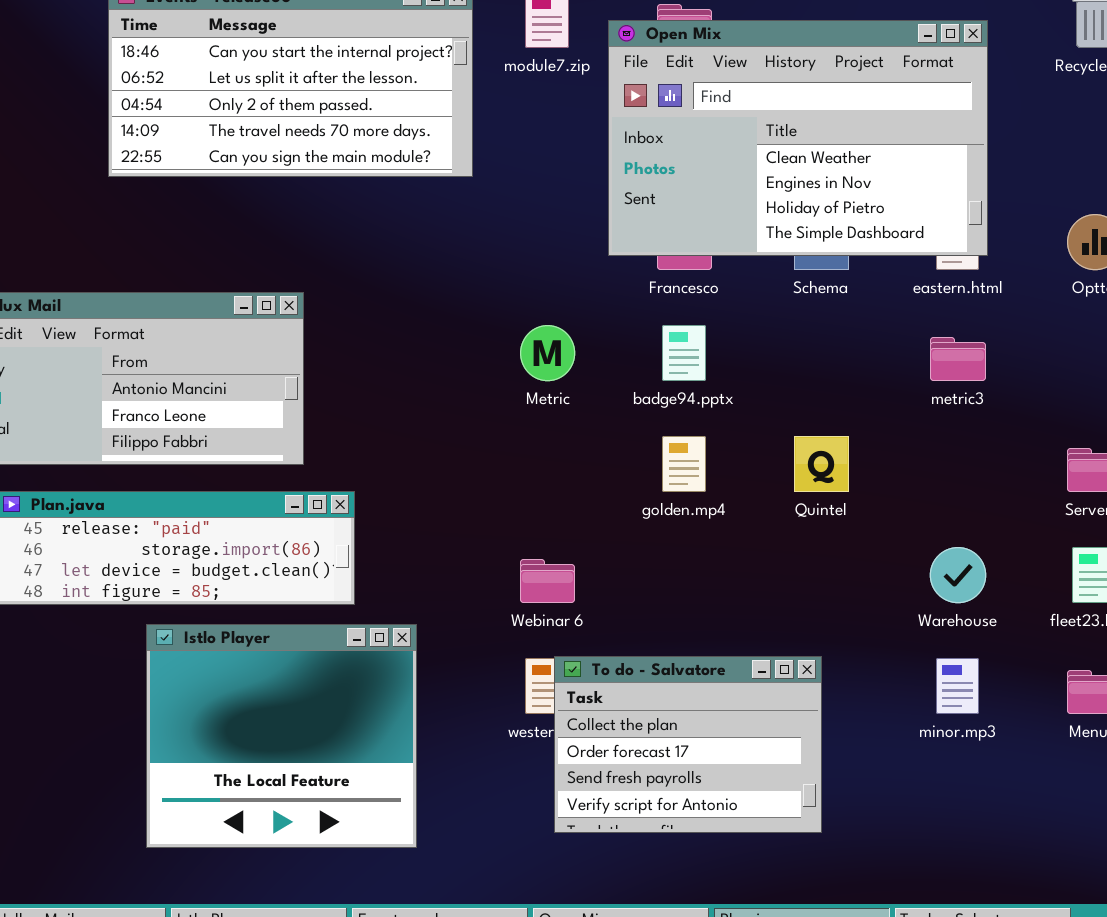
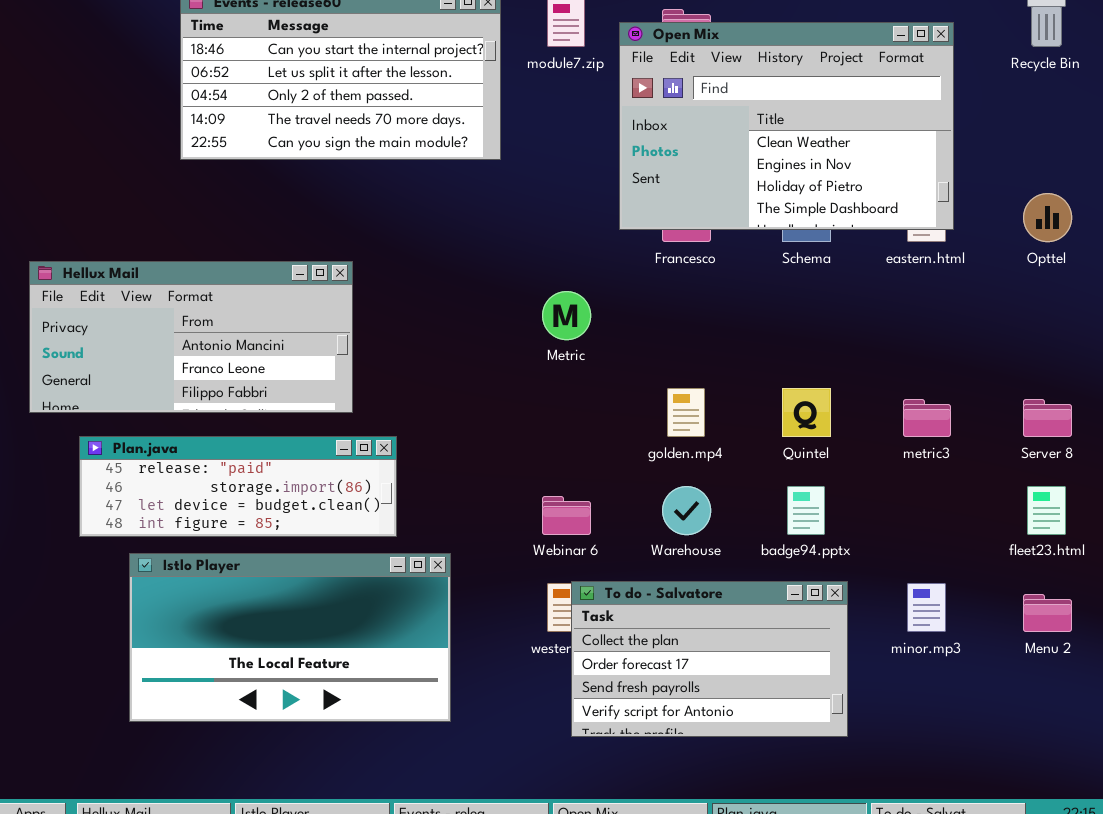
badge94.pptx: [662,325,706,381] -> [787,486,825,535], moved
metric3: [930,337,986,381] -> [903,399,951,437], moved
Warehouse: [930,547,986,603] -> [662,486,711,535], moved
Istlo Player: [146,624,417,848] -> [129,553,451,722], resized
To do - Salvatore: [554,656,822,833] -> [571,581,848,737], resized

